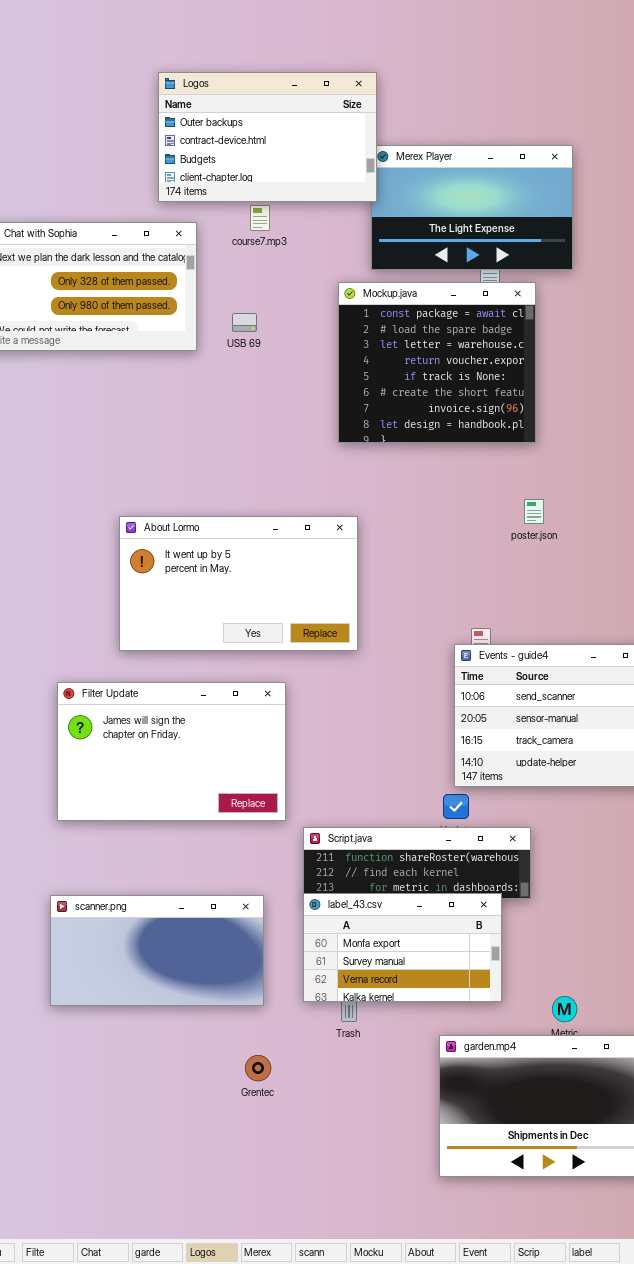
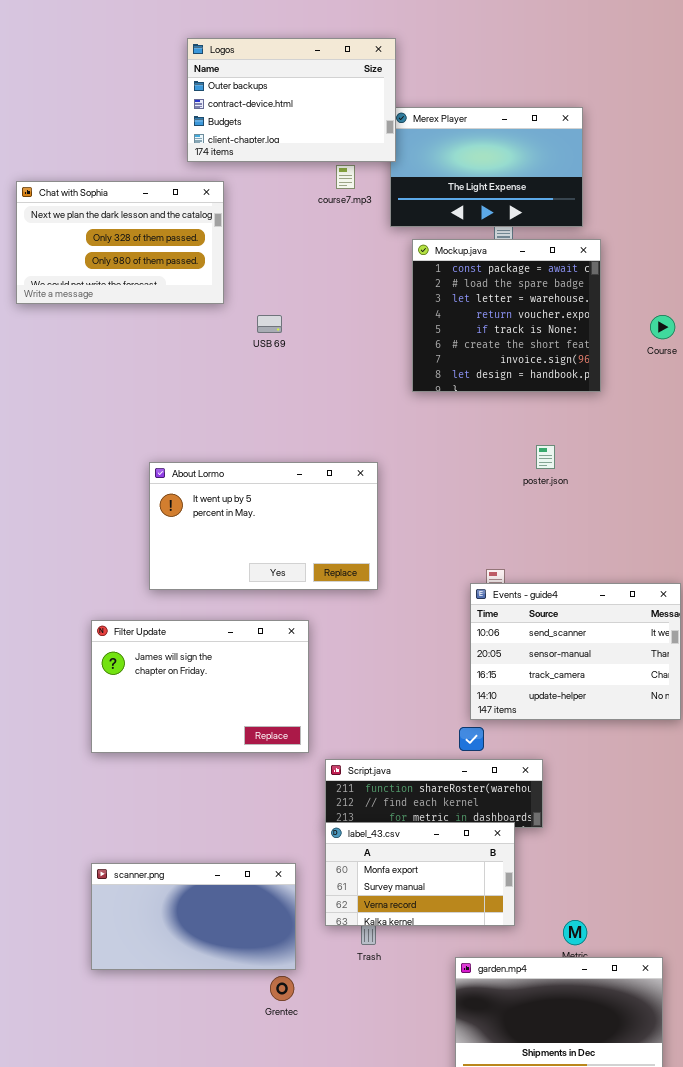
course7.mp3: [250,205,270,231] -> [336,165,355,189], moved
Mockup.java: [338,282,536,443] -> [412,239,601,392], moved
USB 69: [232,313,257,332] -> [257,315,282,333], moved
scanner.png: [50,895,264,1006] -> [91,863,296,970], moved

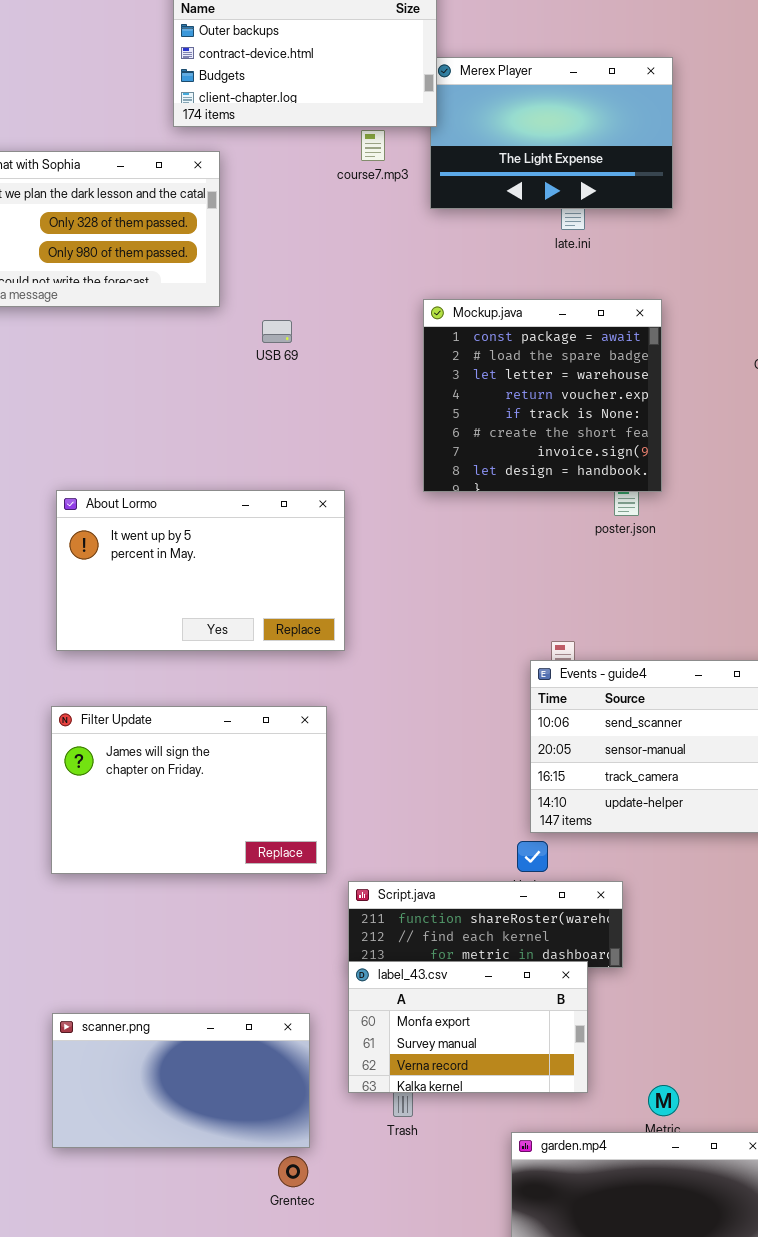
Mockup.java: [412,239,601,392] -> [423,299,662,492], moved
About Lormo: [149,462,378,590] -> [56,490,345,651], moved

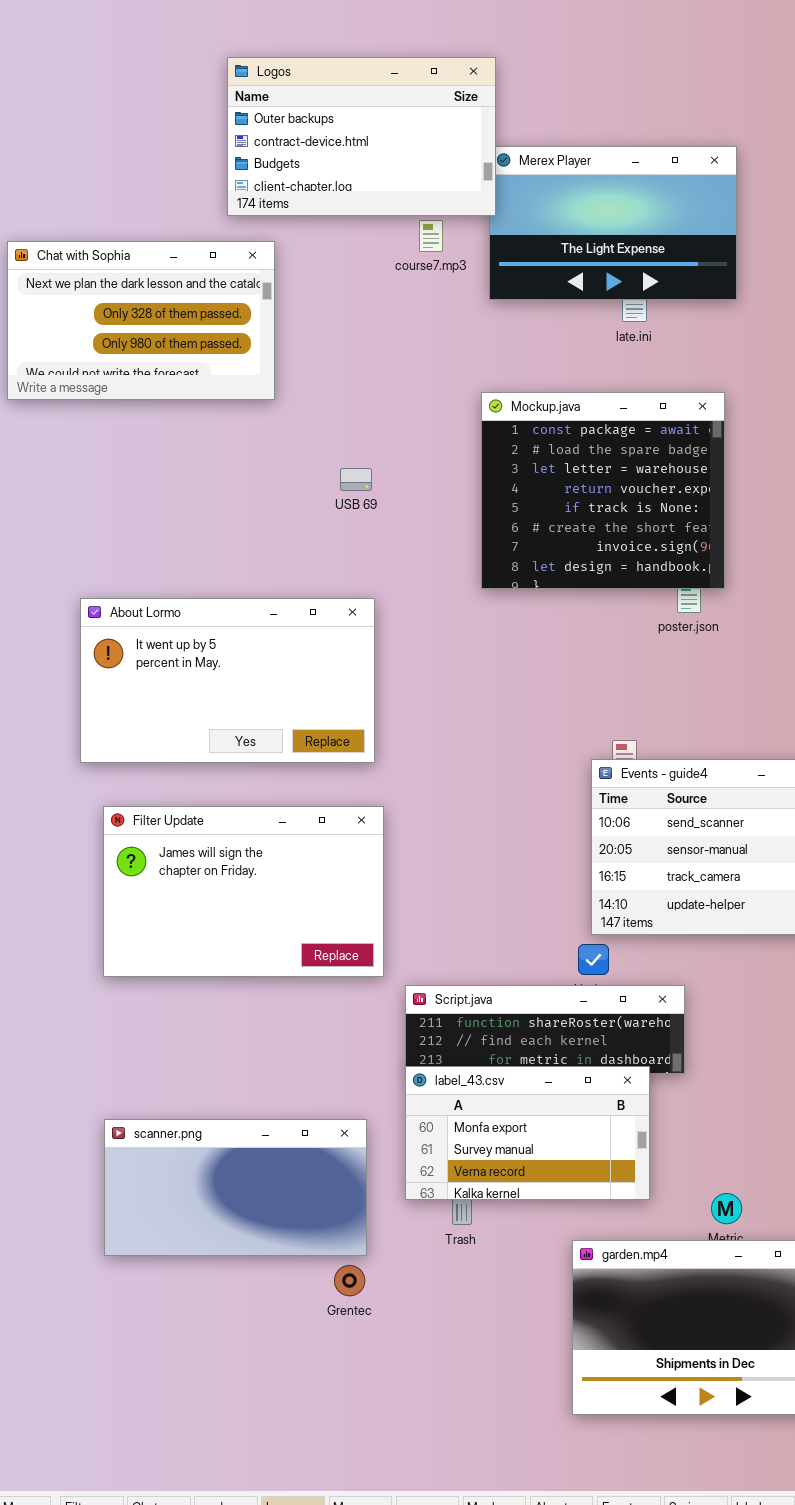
USB 69: [262,320,292,343] -> [340,468,372,491], moved
About Lormo: [56,490,345,651] -> [80,598,375,763], moved

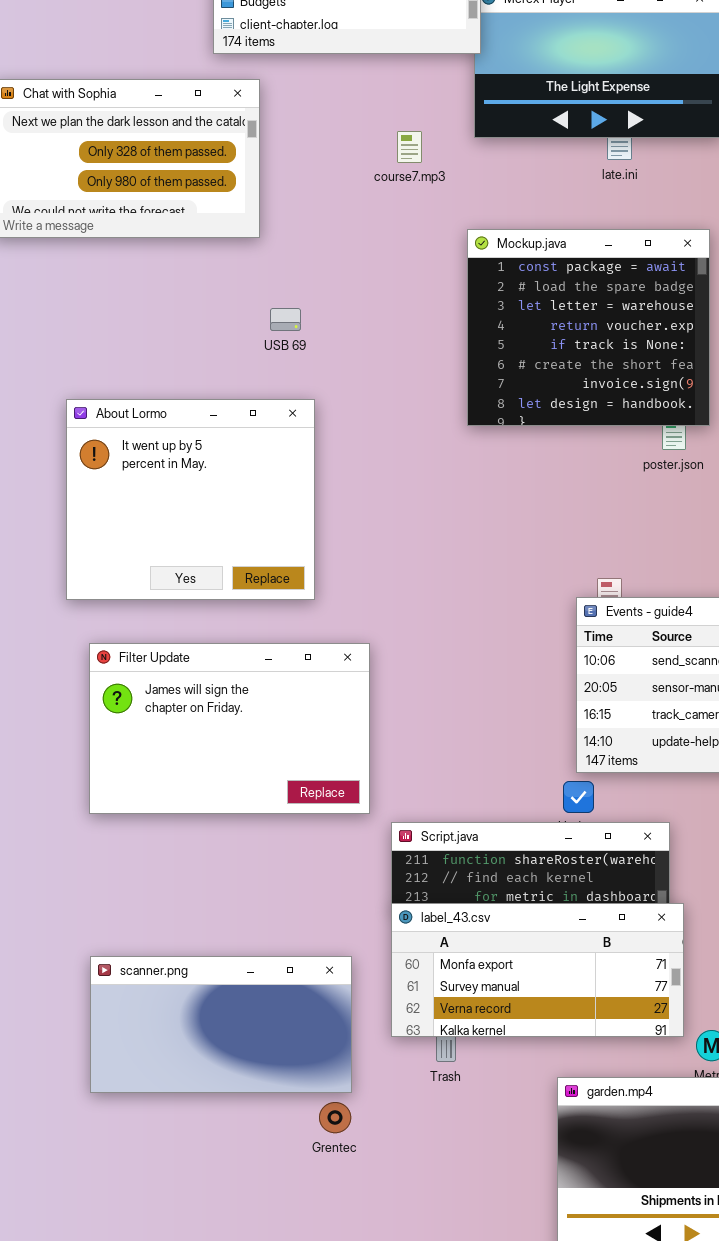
course7.mp3: [419,220,443,252] -> [397,131,422,163], moved
USB 69: [340,468,372,491] -> [270,308,301,331], moved
About Lormo: [80,598,375,763] -> [66,399,315,600], resized
label_43.csv: [405,1066,650,1200] -> [391,903,684,1037], resized

